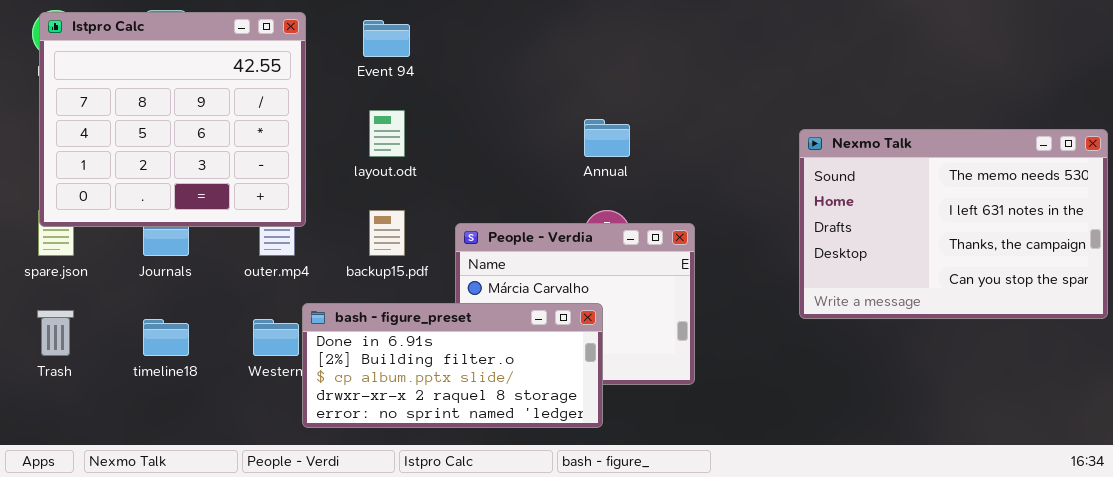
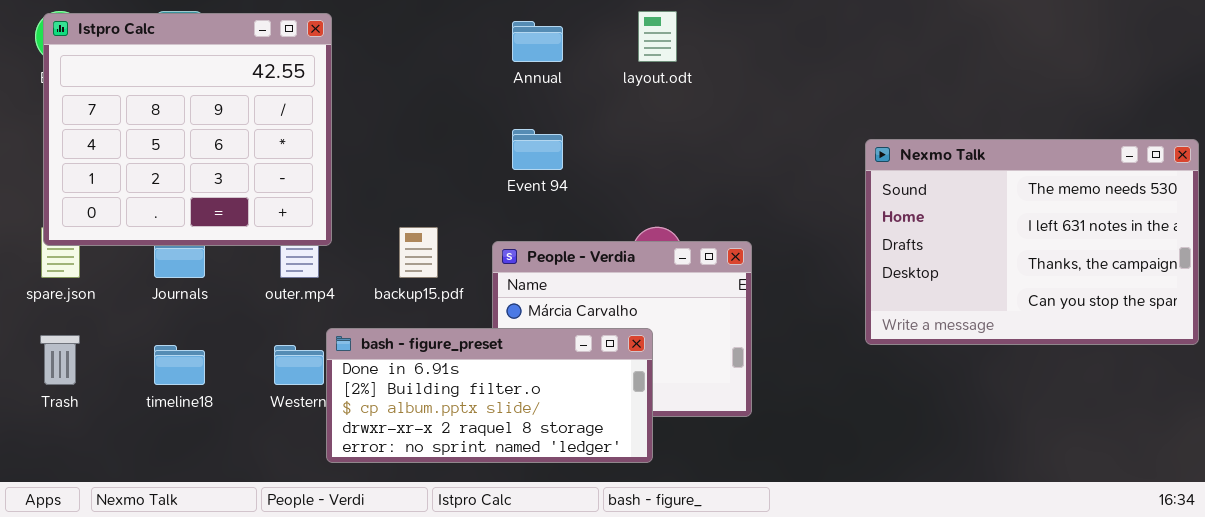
Event 94: [363,20,410,57] -> [512,129,563,170], moved
layout.odt: [369,110,405,157] -> [638,11,677,62], moved
Annual: [584,119,630,157] -> [512,21,563,62], moved

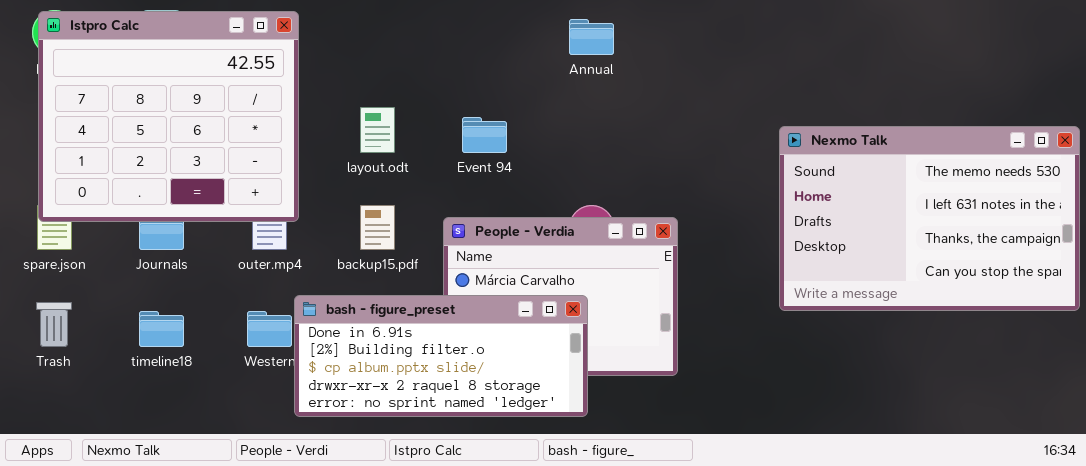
layout.odt: [638,11,677,62] -> [360,107,395,153], moved
Annual: [512,21,563,62] -> [569,19,614,55], moved

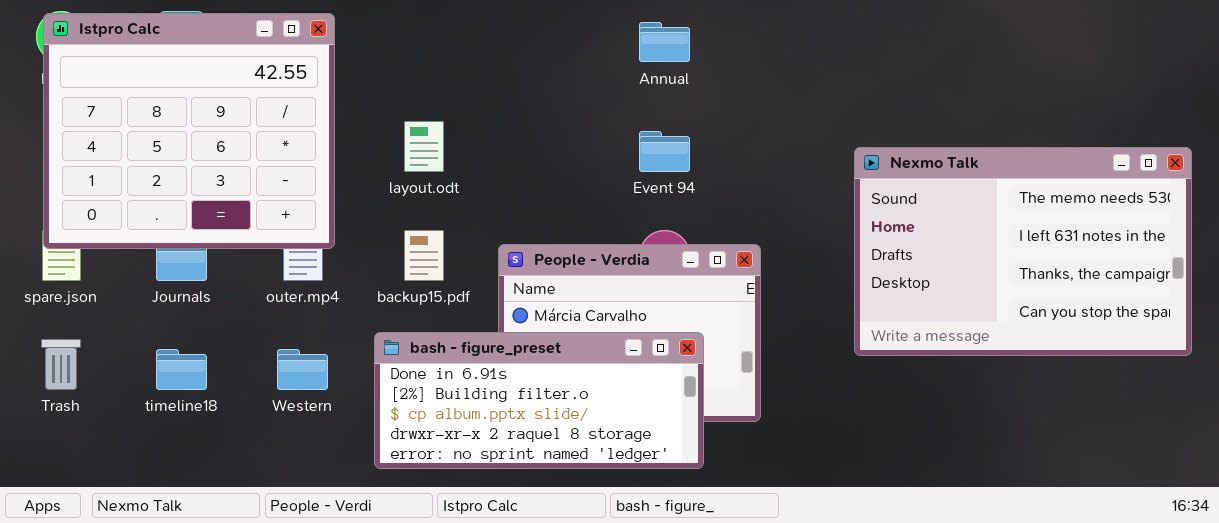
Event 94: [462,117,507,153] -> [639,131,690,172], moved
Nexmo Talk: [779,126,1080,311] -> [854,147,1192,356], moved
bash - figure_preset: [294,295,588,417] -> [374,332,704,469], moved

